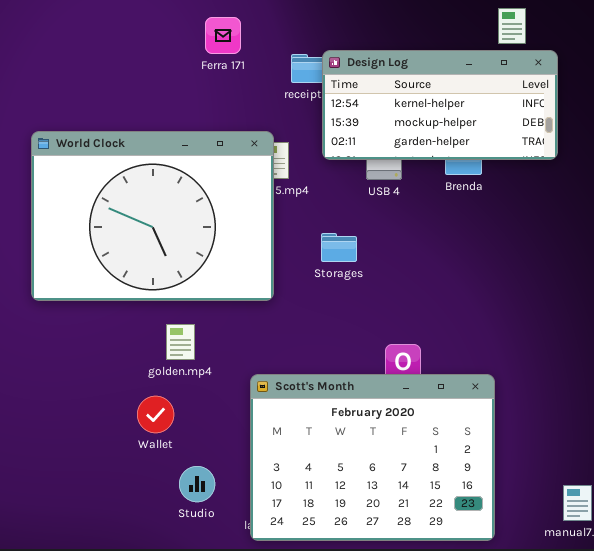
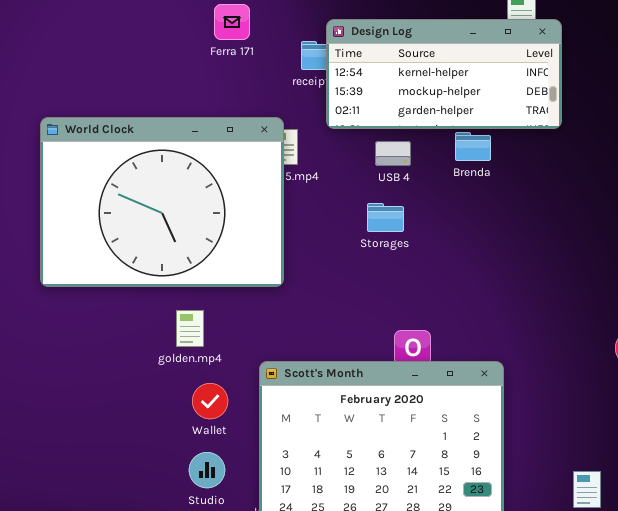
Design Log: [322,50,558,160] -> [326,19,562,129], moved
Storages: [321,233,357,262] -> [367,203,404,232], moved
Wallet: [137,396,174,433] -> [192,383,228,419], moved

